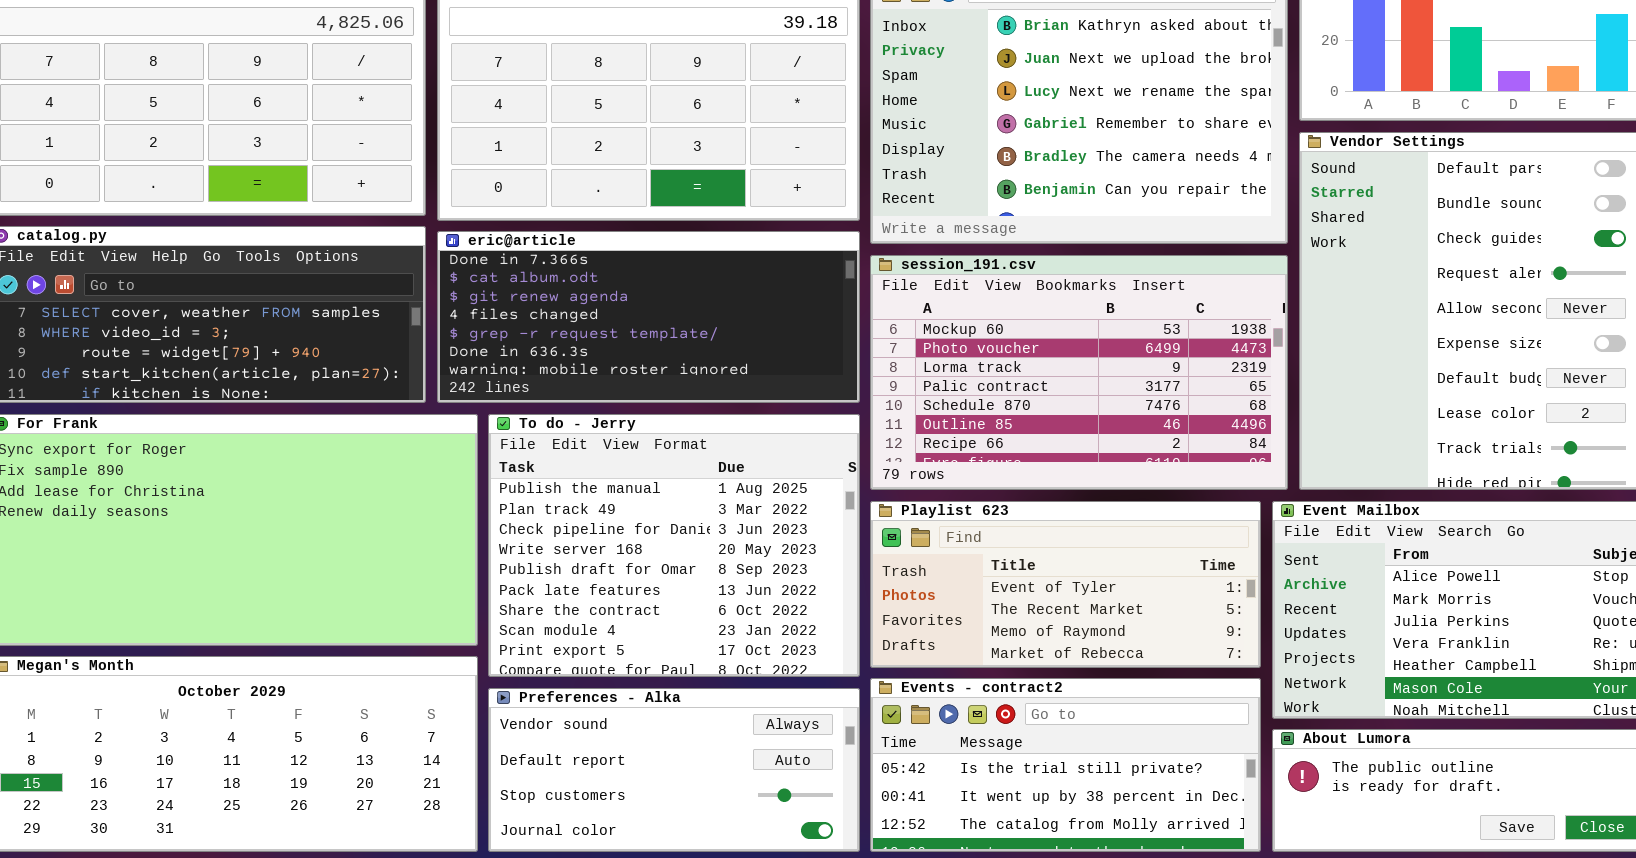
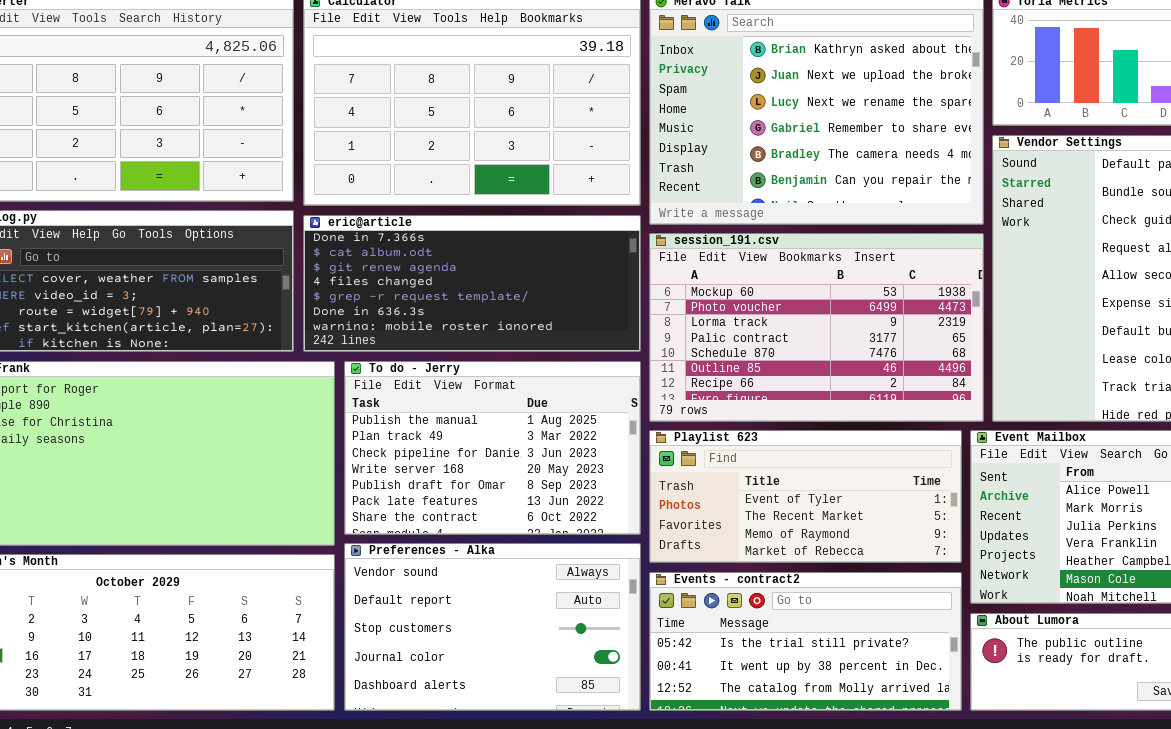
To do - Jerry: [488,414,860,677] -> [344,361,641,535], resized
Preferences - Alka: [488,688,860,852] -> [344,543,641,711], resized

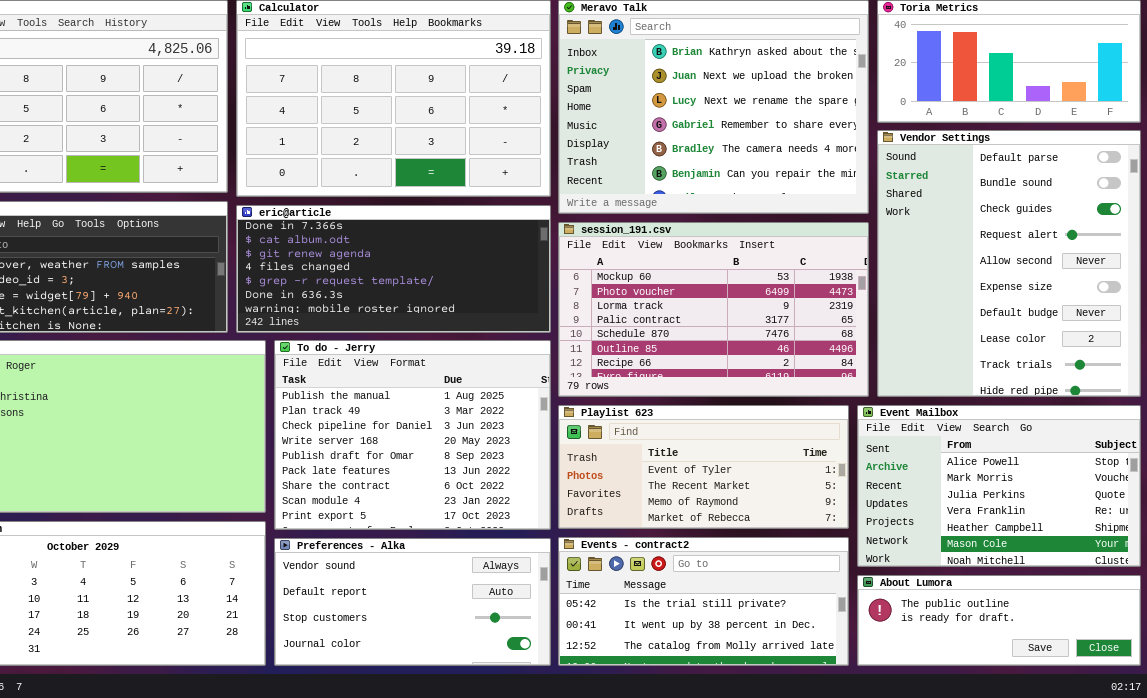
To do - Jerry: [344,361,641,535] -> [274,340,551,530], resized
Preferences - Alka: [344,543,641,711] -> [274,538,551,666], resized

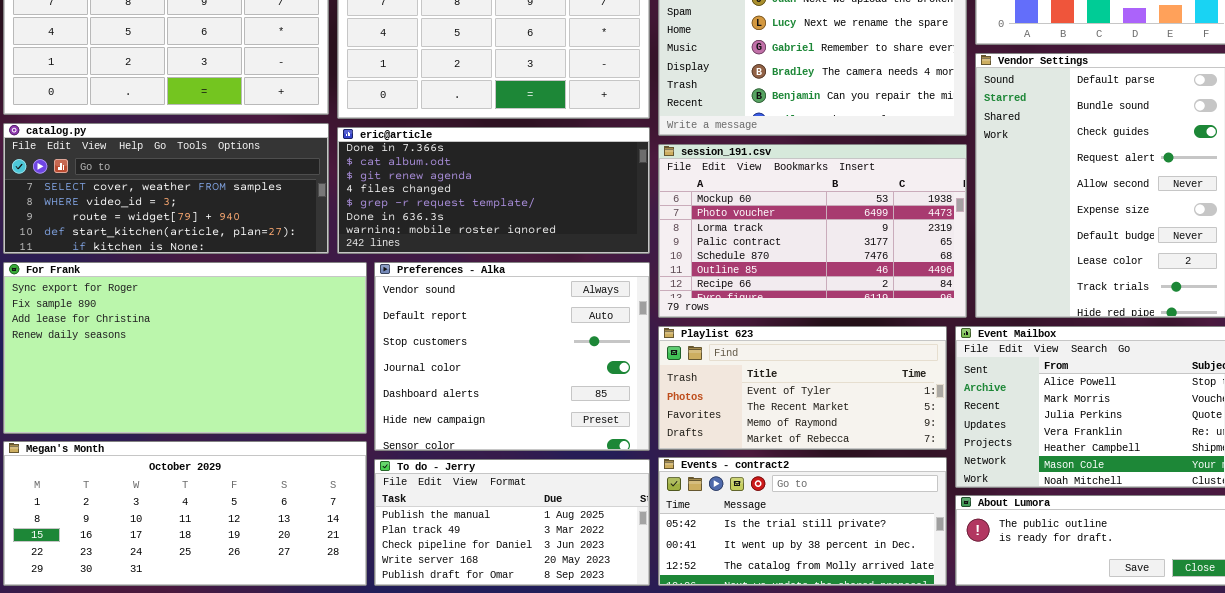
To do - Jerry: [274,340,551,530] -> [374,459,650,586], moved, resized
Preferences - Alka: [274,538,551,666] -> [374,262,650,451], moved, resized

